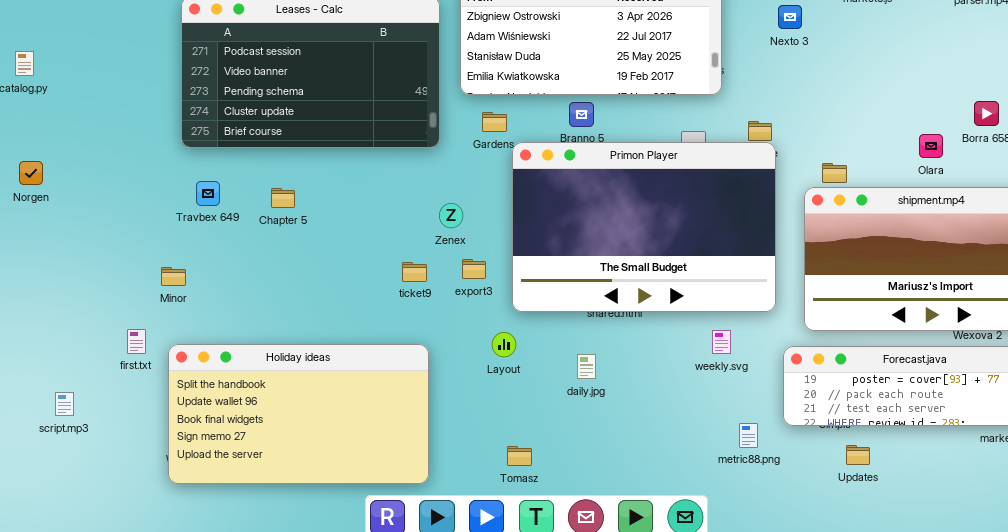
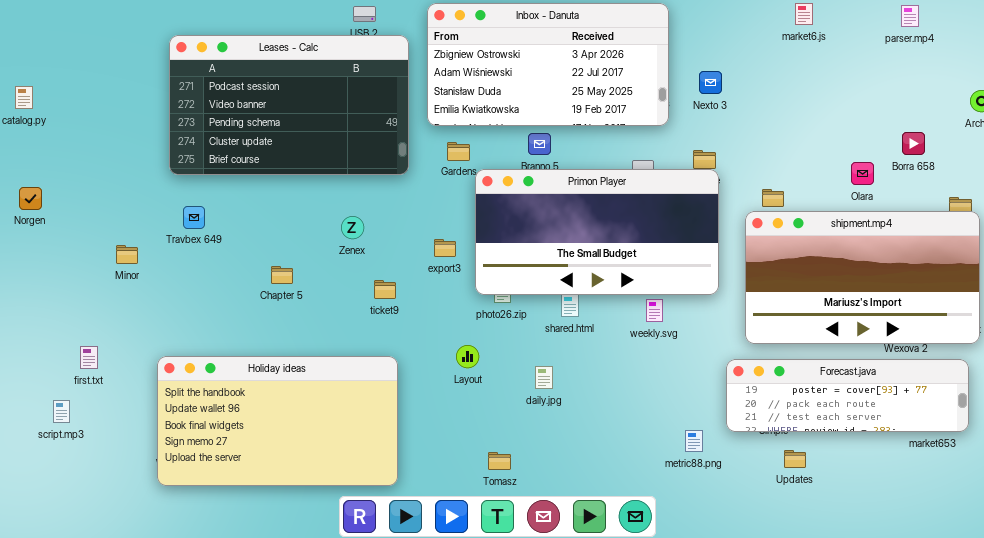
Nexto 3: [778,5,802,29] -> [699,71,722,94], moved
Primon Player: [512,142,776,312] -> [475,169,719,295], resized
Chapter 5: [271,188,295,208] -> [271,266,293,284], moved
Zenex: [439,203,463,228] -> [341,216,364,239], moved
export3: [462,259,486,279] -> [434,239,456,257], moved
Minor: [161,267,186,286] -> [116,245,138,264], moved
first.txt: [127,329,146,354] -> [80,346,98,369], moved
weekly.svg: [712,330,731,354] -> [646,299,663,322], moved
Tomasz: [507,446,532,466] -> [488,452,511,470], moved

